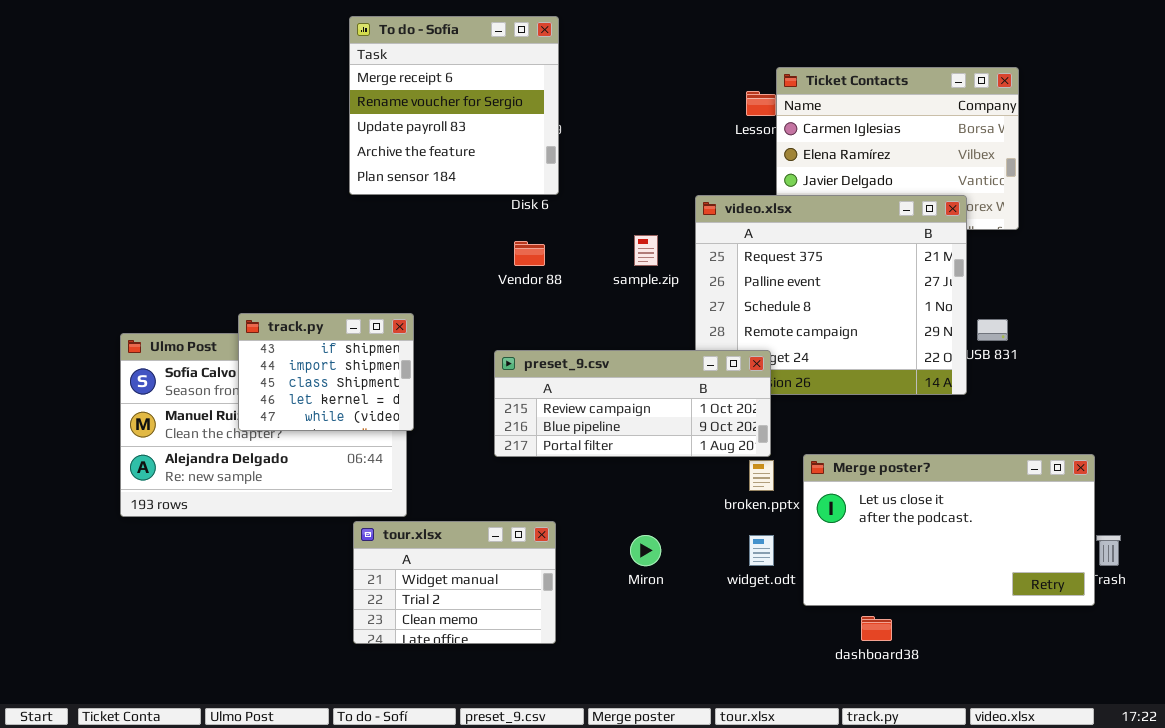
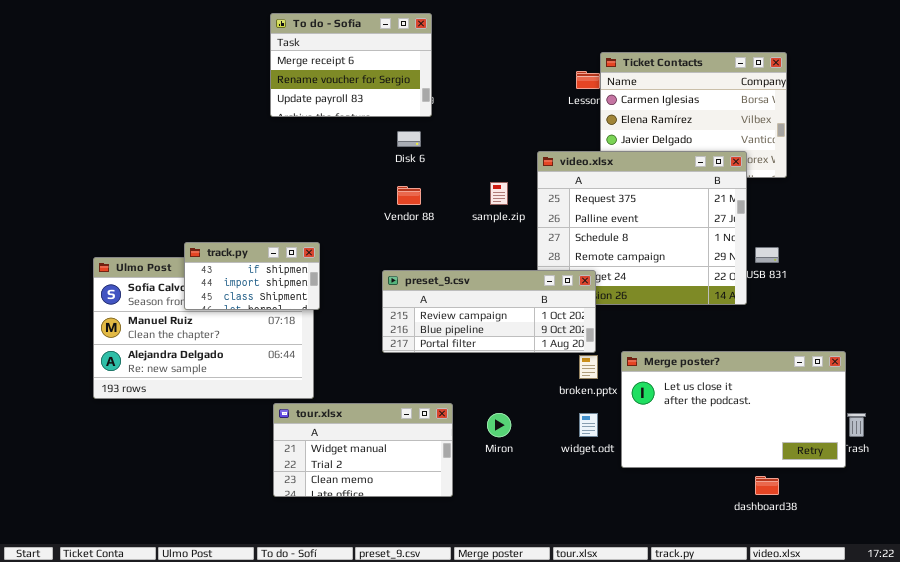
To do - Sofía: [349,16,559,195] -> [270,13,432,117], resized
track.py: [238,313,414,431] -> [184,242,320,310], resized
tour.xlsx: [353,521,556,644] -> [273,403,453,497], resized
dashboard38: [861,616,892,641] -> [755,476,779,495], moved

